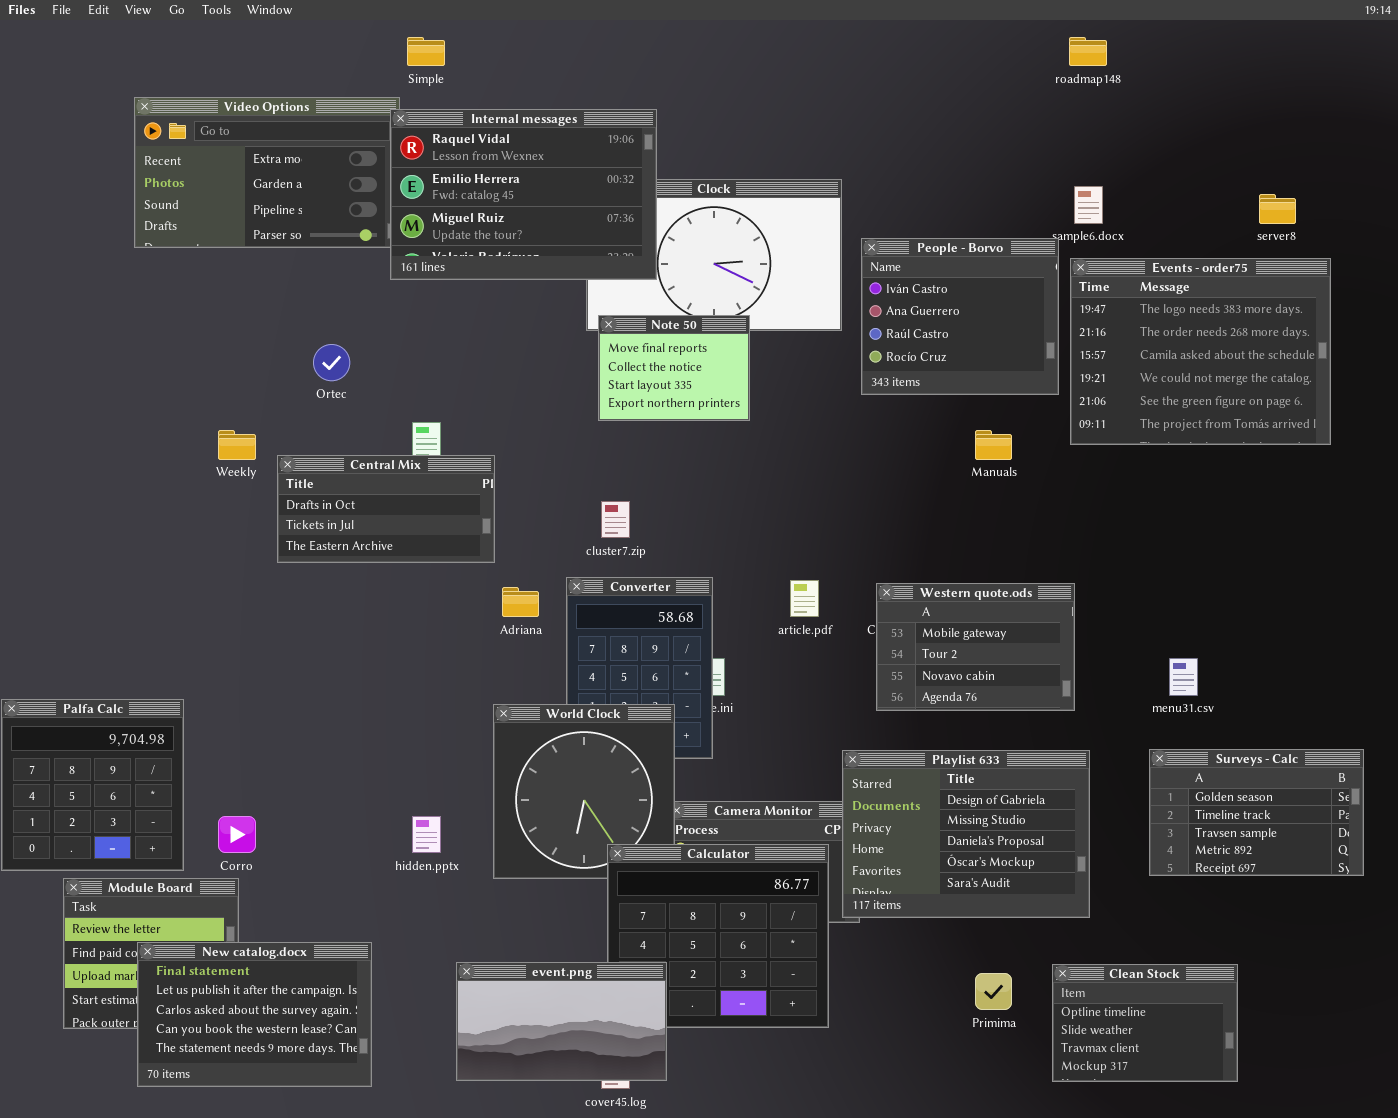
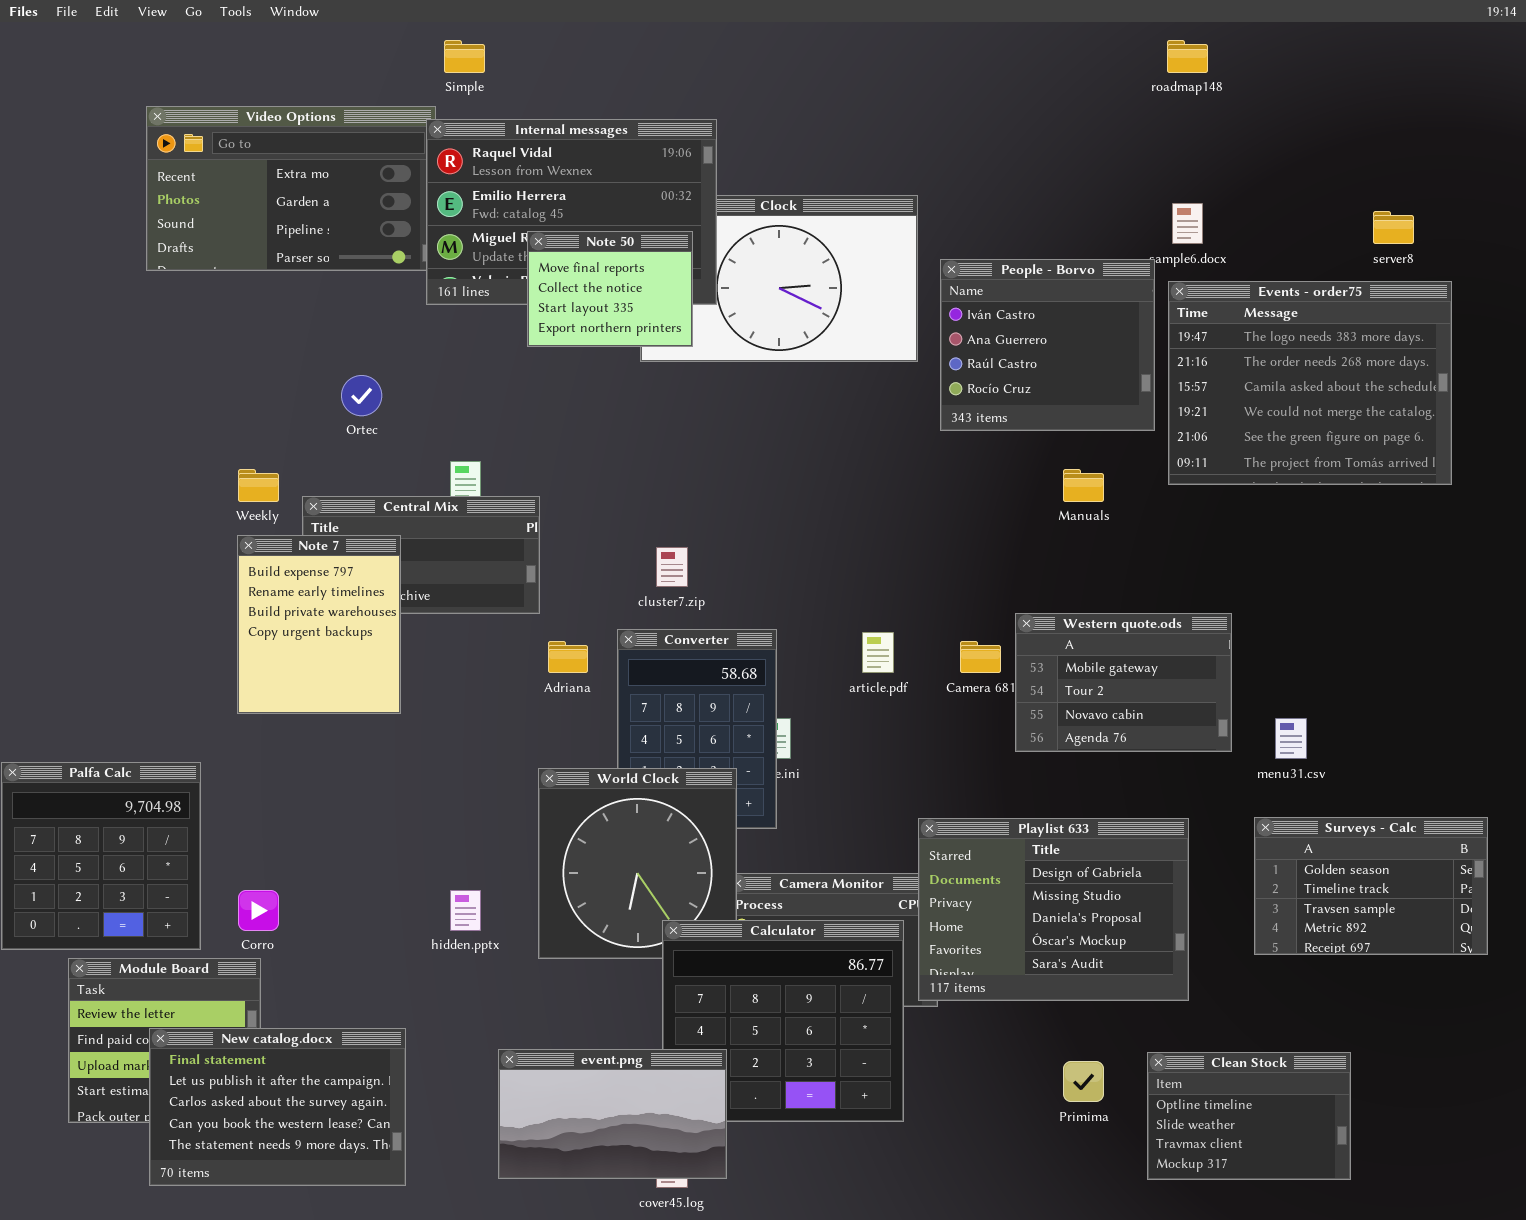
Note 50: [598,315,750,421] -> [527,231,693,347], moved
Note 7: none -> [237,535,401,714], opened
Western quote.ods: [876,583,1075,711] -> [1015,613,1232,752], moved

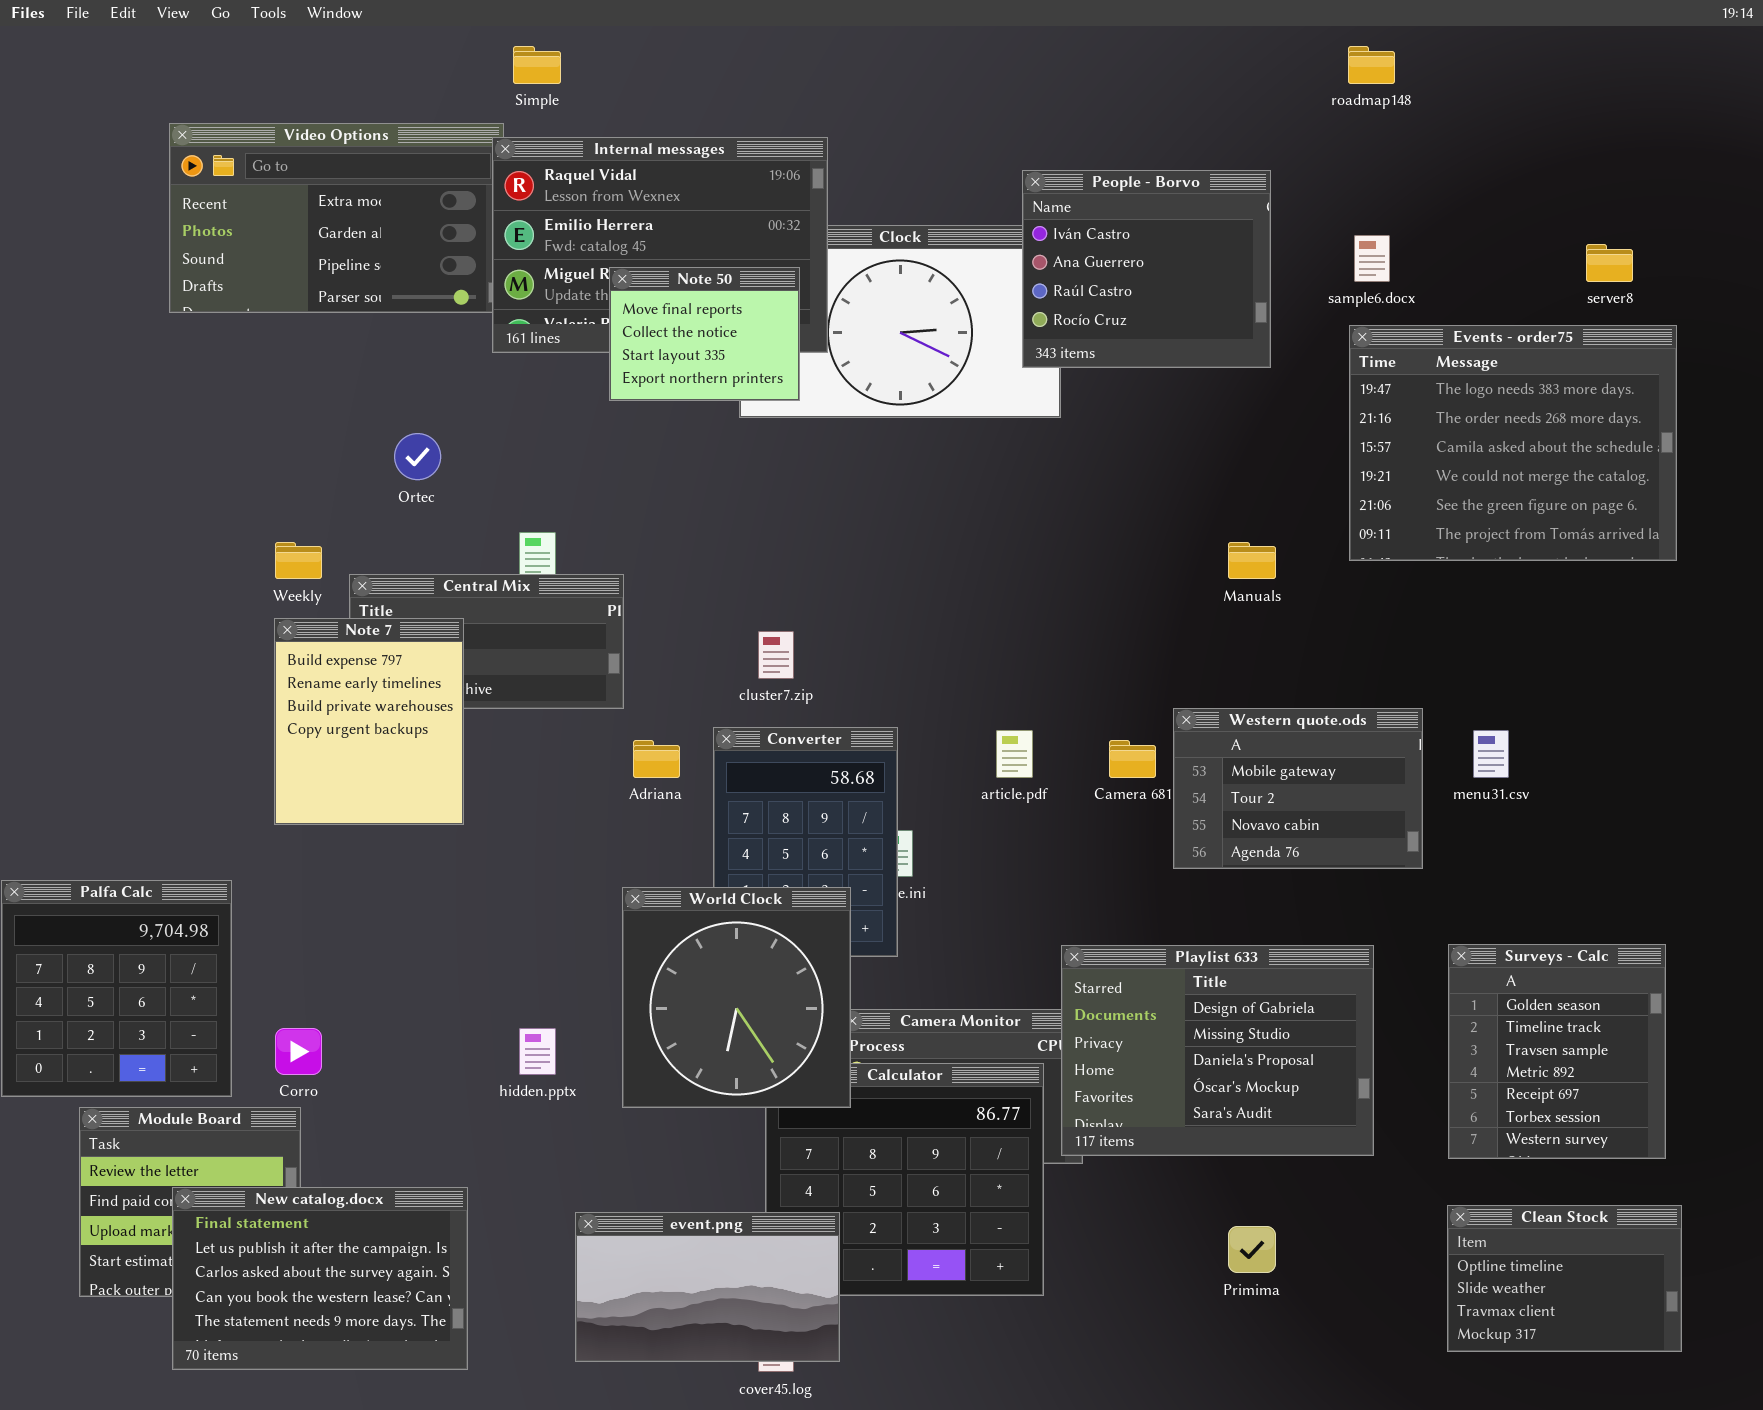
People - Borvo: [940,259,1155,431] -> [1022,170,1271,368], moved
menu31.csv: [1275,718,1307,759] -> [1473,730,1509,778], moved
World Clock: [538,768,737,959] -> [622,887,851,1108], raised
Surveys - Calc: [1254,817,1488,955] -> [1448,944,1666,1159], resized
Clean Stock: [1147,1052,1351,1180] -> [1447,1205,1682,1352], moved

